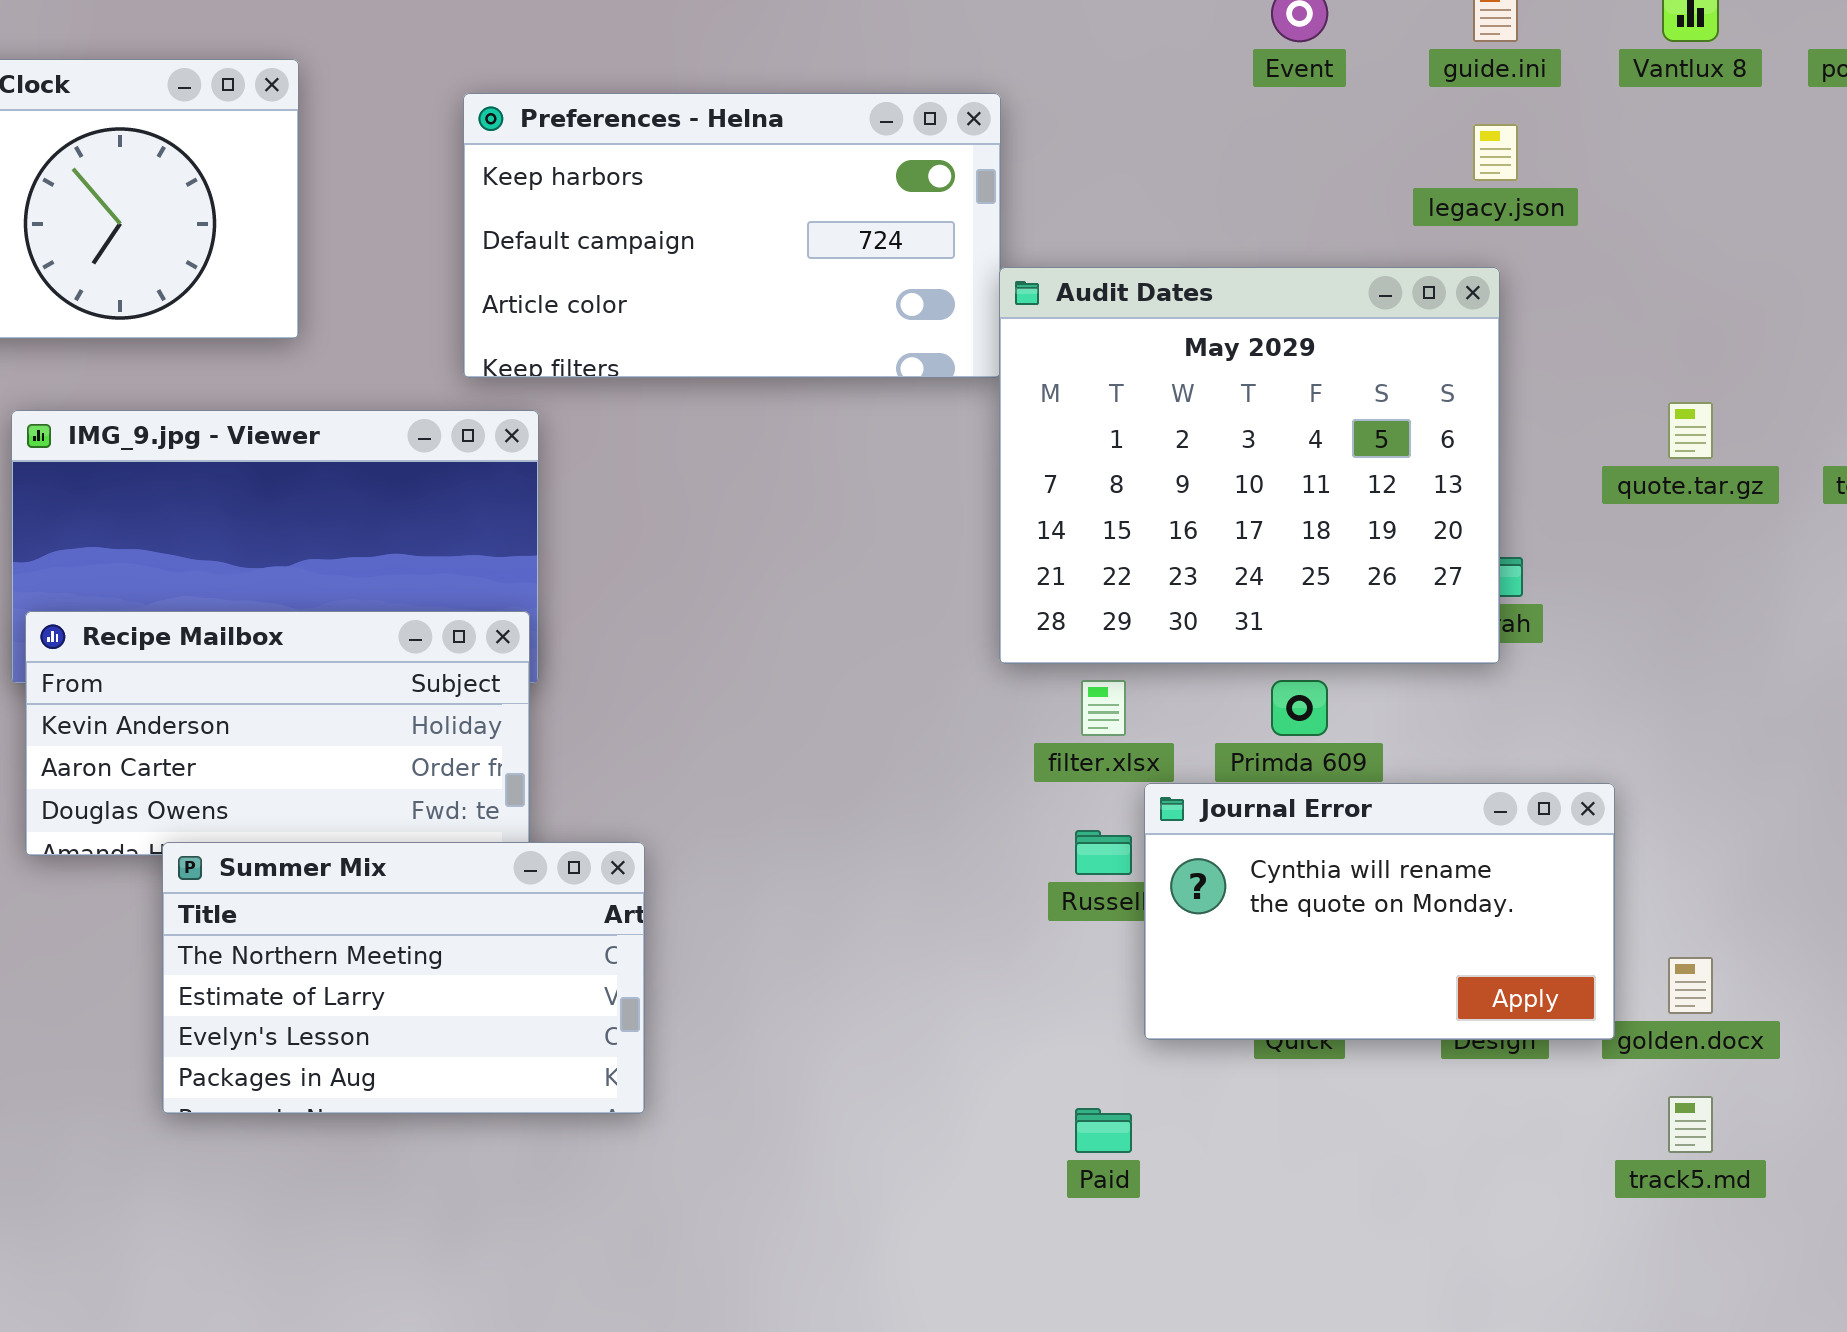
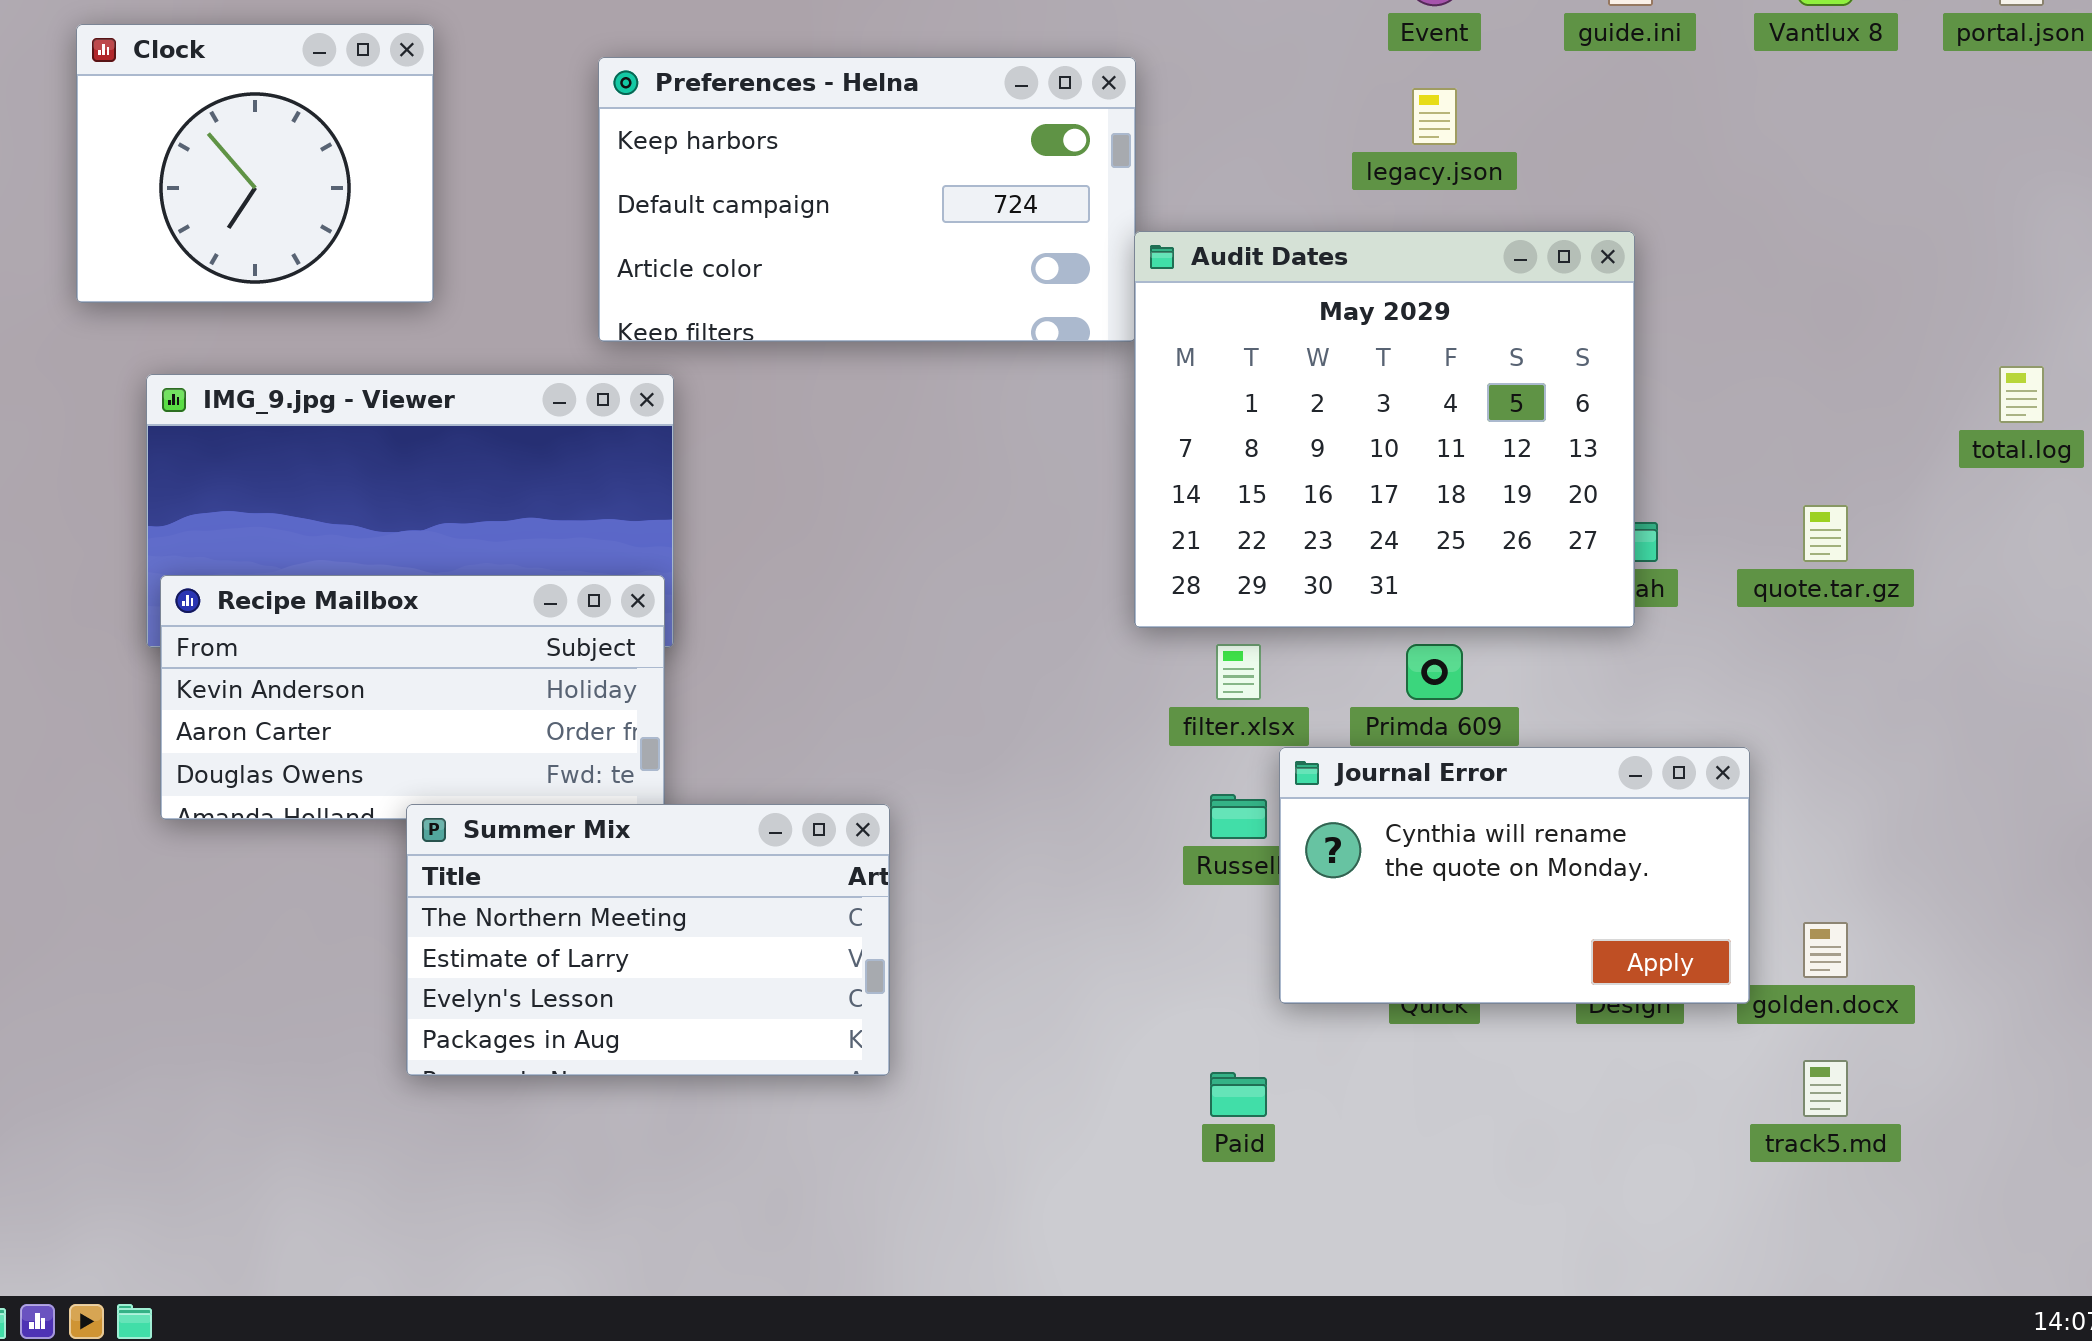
legacy.json: [1473,124,1518,181] -> [1412,88,1457,145], moved
quote.tar.gz: [1668,402,1713,459] -> [1803,505,1848,562], moved
Summer Mix: [162,842,645,1114] -> [406,804,890,1076], moved

